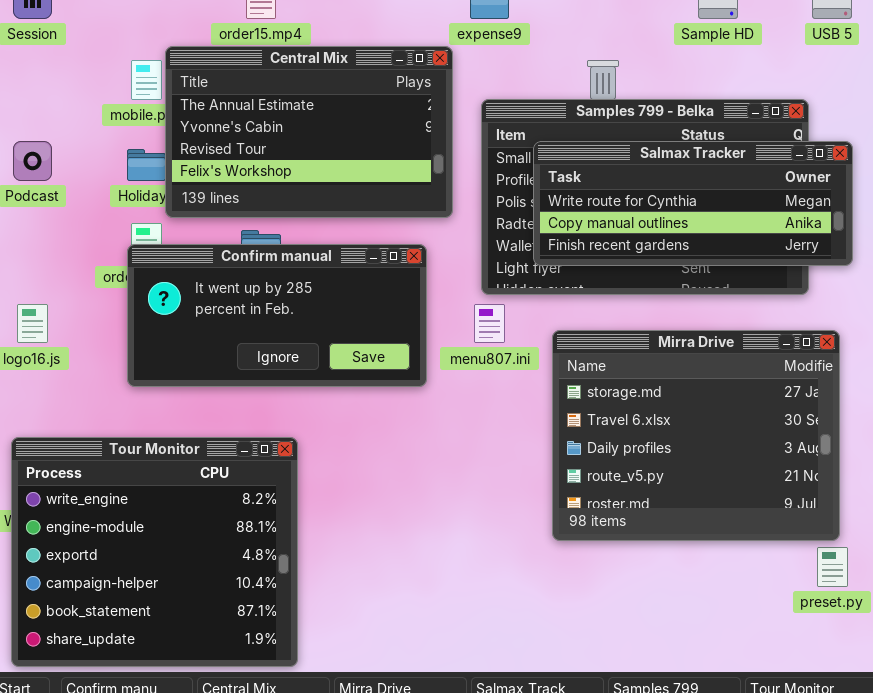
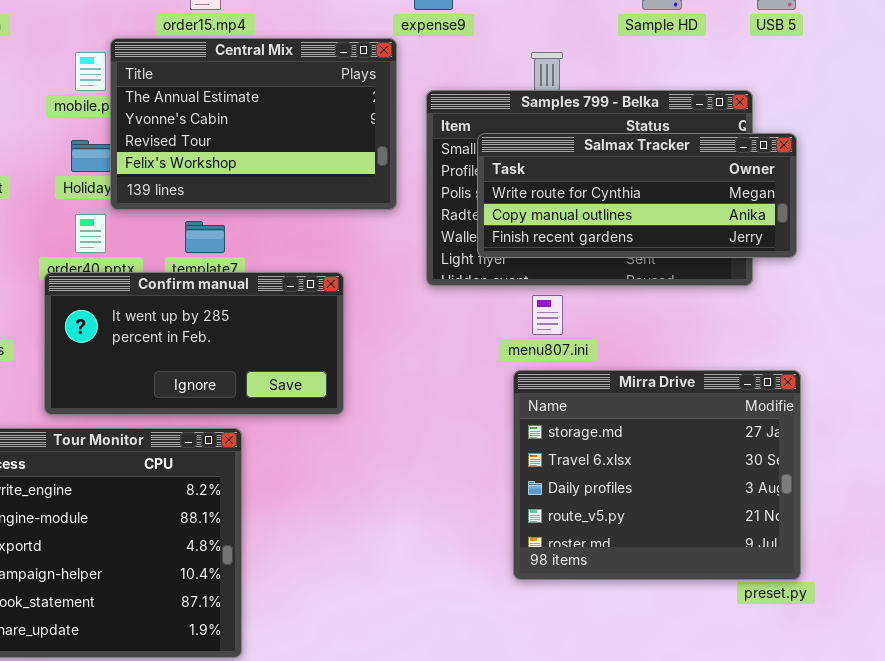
Confirm manual: [127,244,427,387] -> [44,272,344,415], moved
menu807.ini: [474,304,505,343] -> [532,295,563,335], moved
Mirra Drive: [552,330,840,541] -> [513,370,801,580], moved

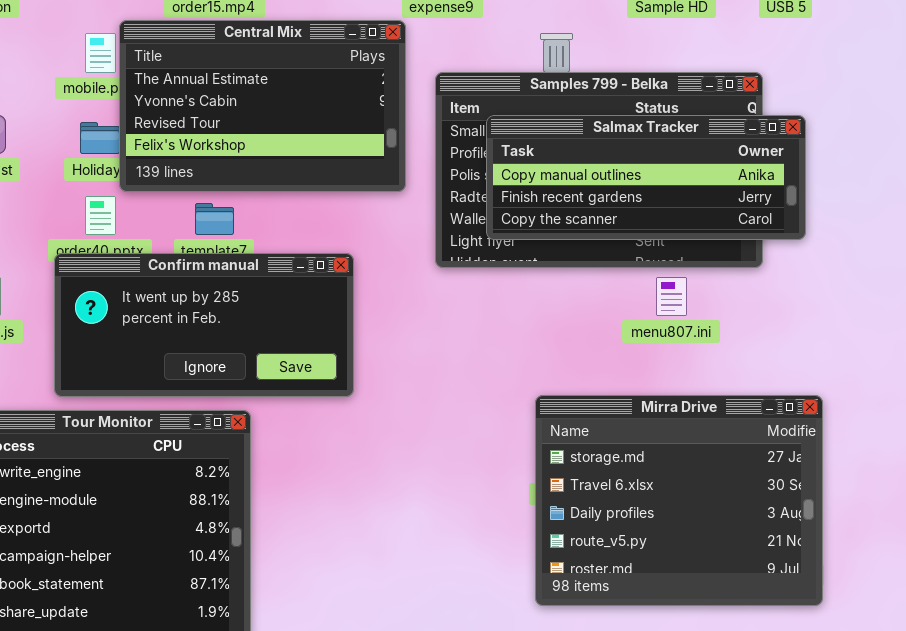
Salmax Tracker: [477,133,797,258] -> [486,115,806,240], scrolled down 1 row
menu807.ini: [532,295,563,335] -> [656,277,687,316], moved
Mirra Drive: [513,370,801,580] -> [535,395,823,606], moved

